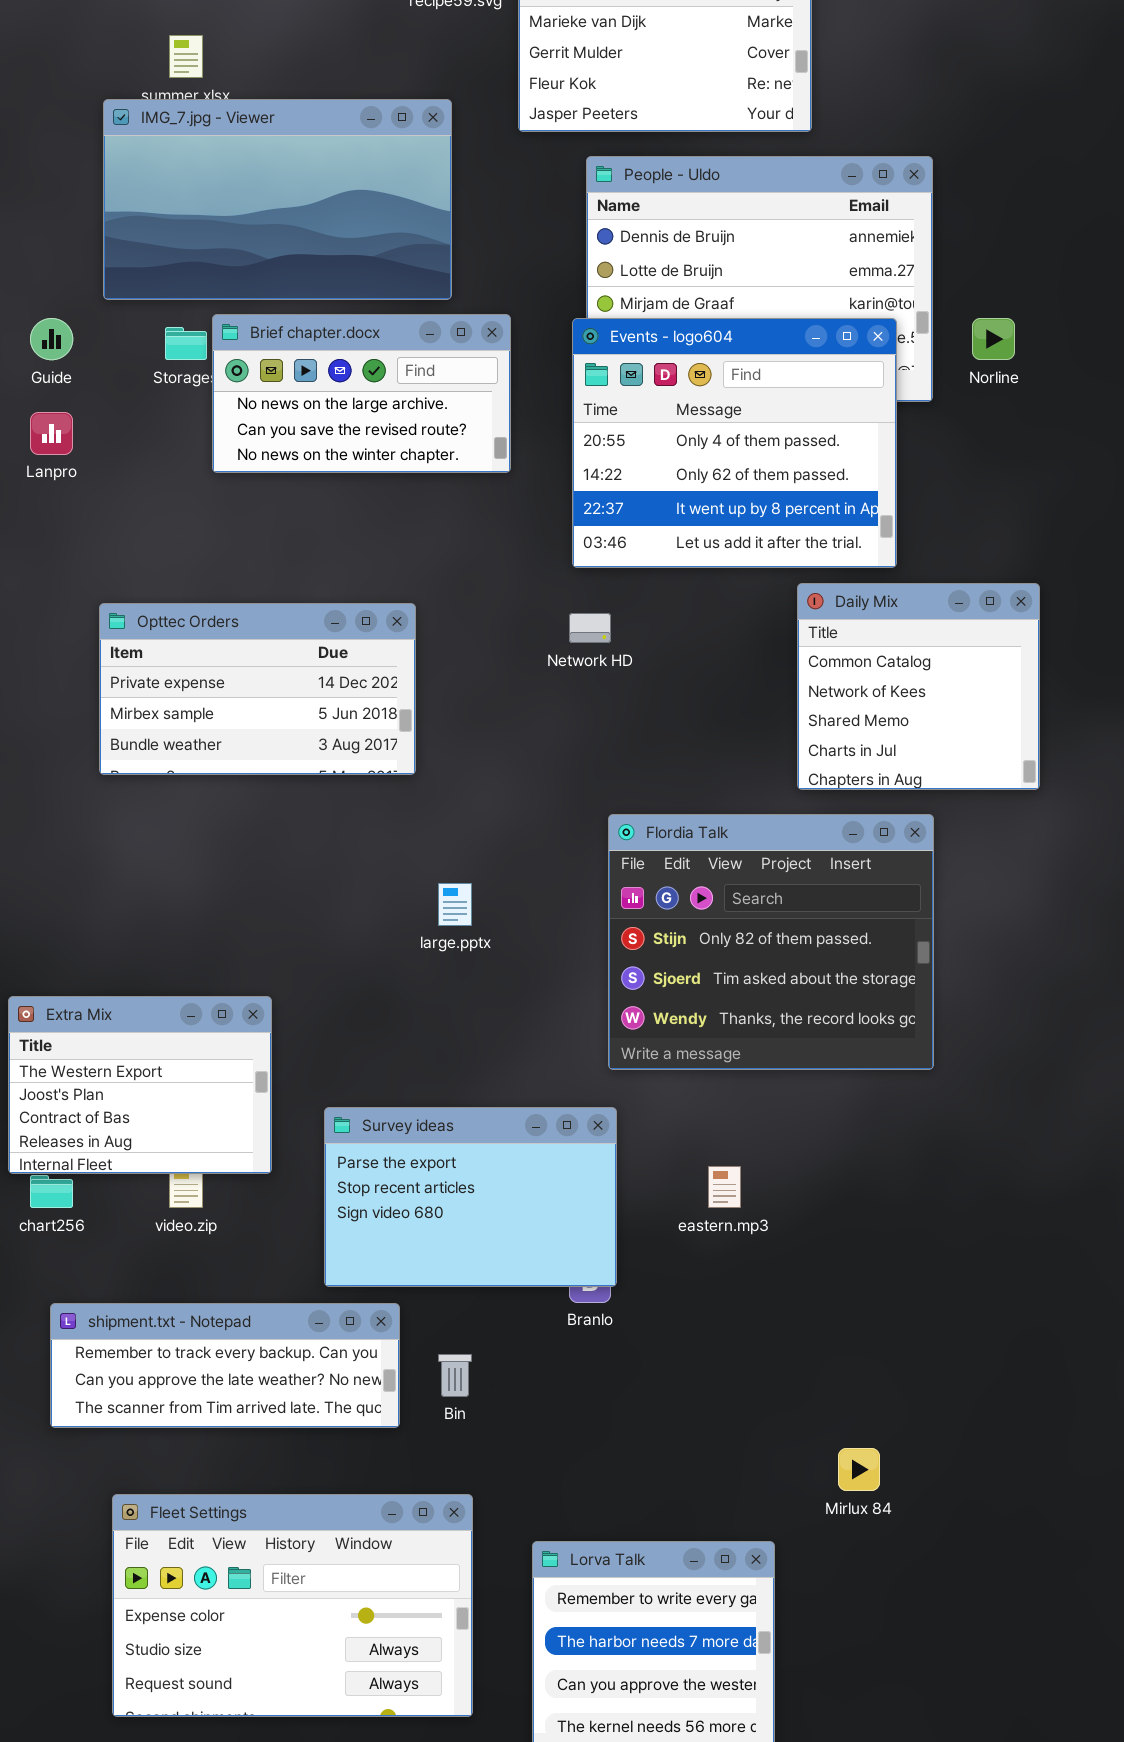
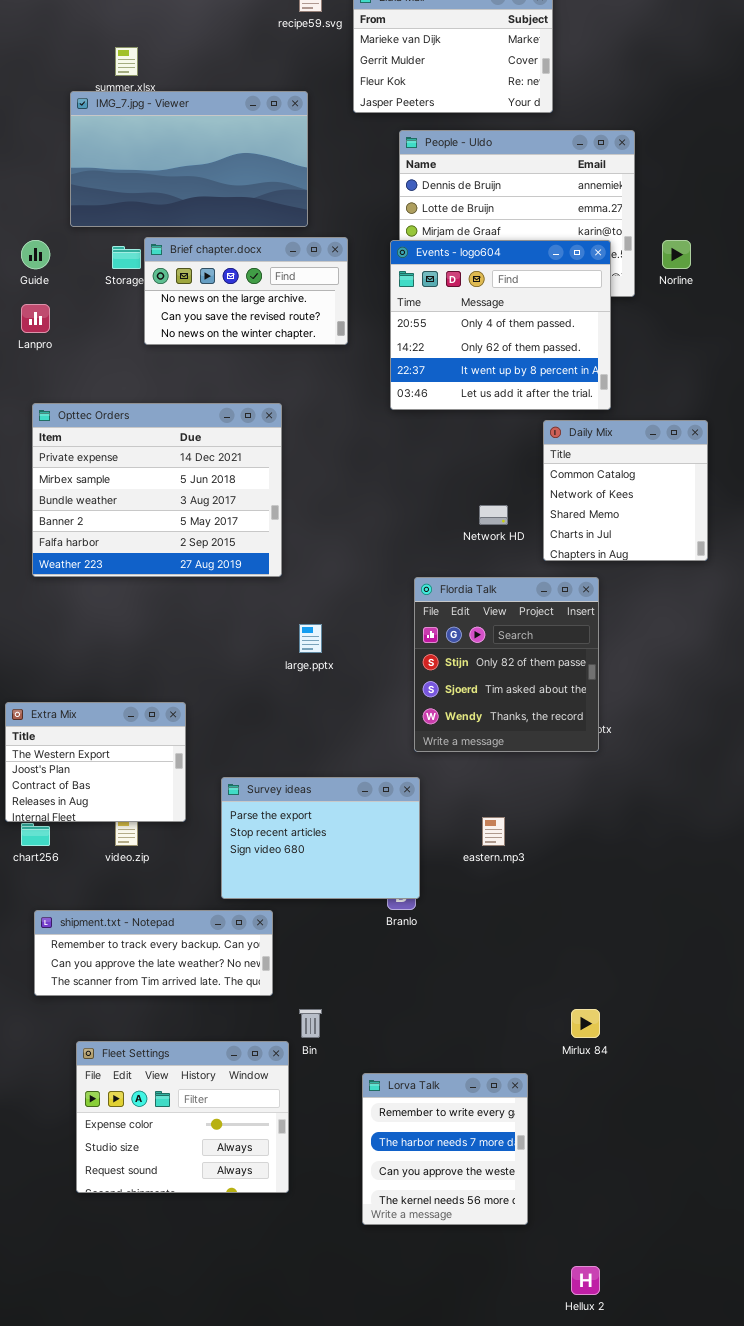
Opttec Orders: [99,603,416,775] -> [32,403,282,577], moved, resized
Network HD: [569,613,611,643] -> [479,505,508,525], moved
Flordia Talk: [608,814,934,1070] -> [414,577,599,752], resized
Bin: [438,1354,472,1397] -> [299,1009,322,1038], moved
Fleet Settings: [112,1494,473,1717] -> [76,1041,289,1193], resized

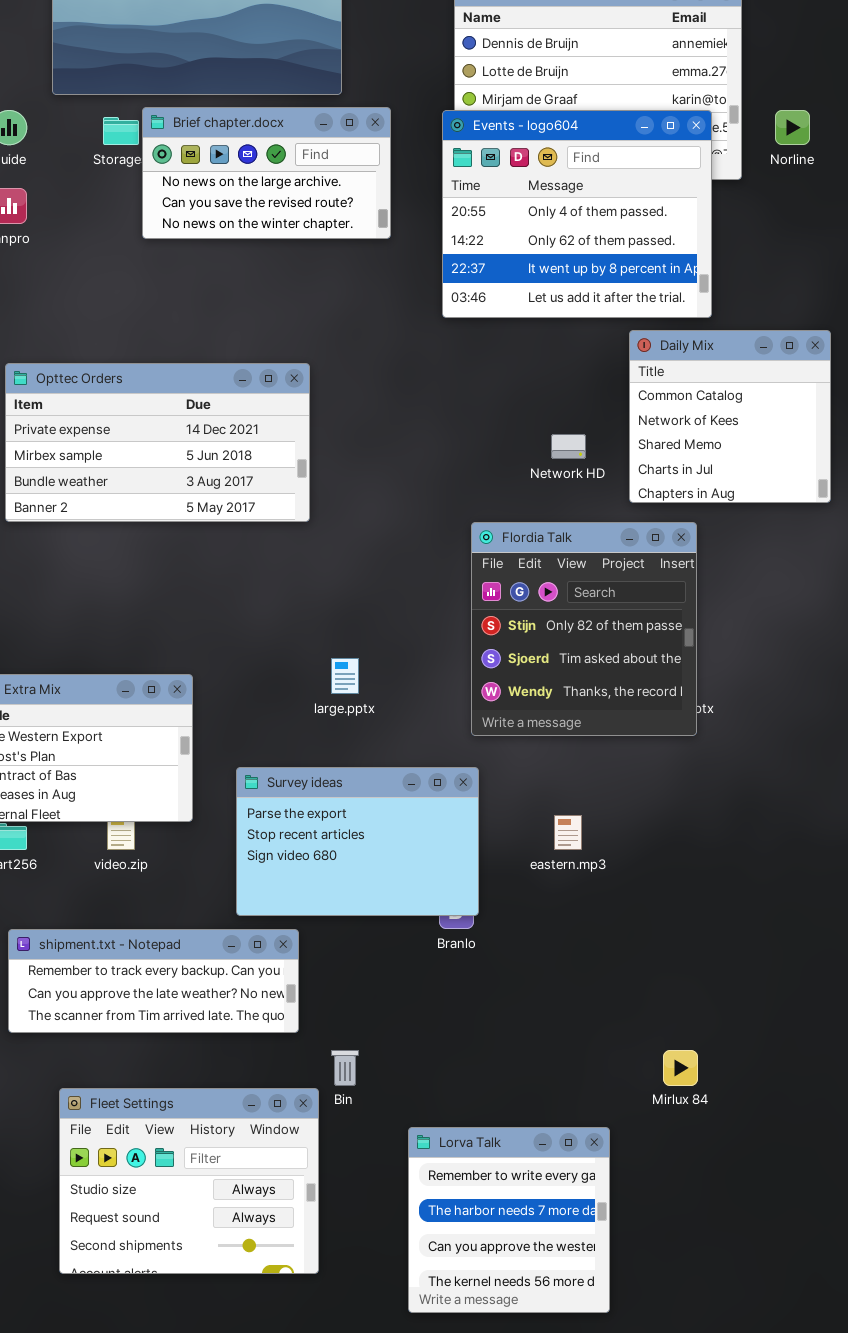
Opttec Orders: [32,403,282,577] -> [5,363,310,522], resized
large.pptx: [299,624,322,653] -> [331,658,359,694], moved
Fleet Settings: [76,1041,289,1193] -> [59,1088,319,1274], scrolled down 1 row

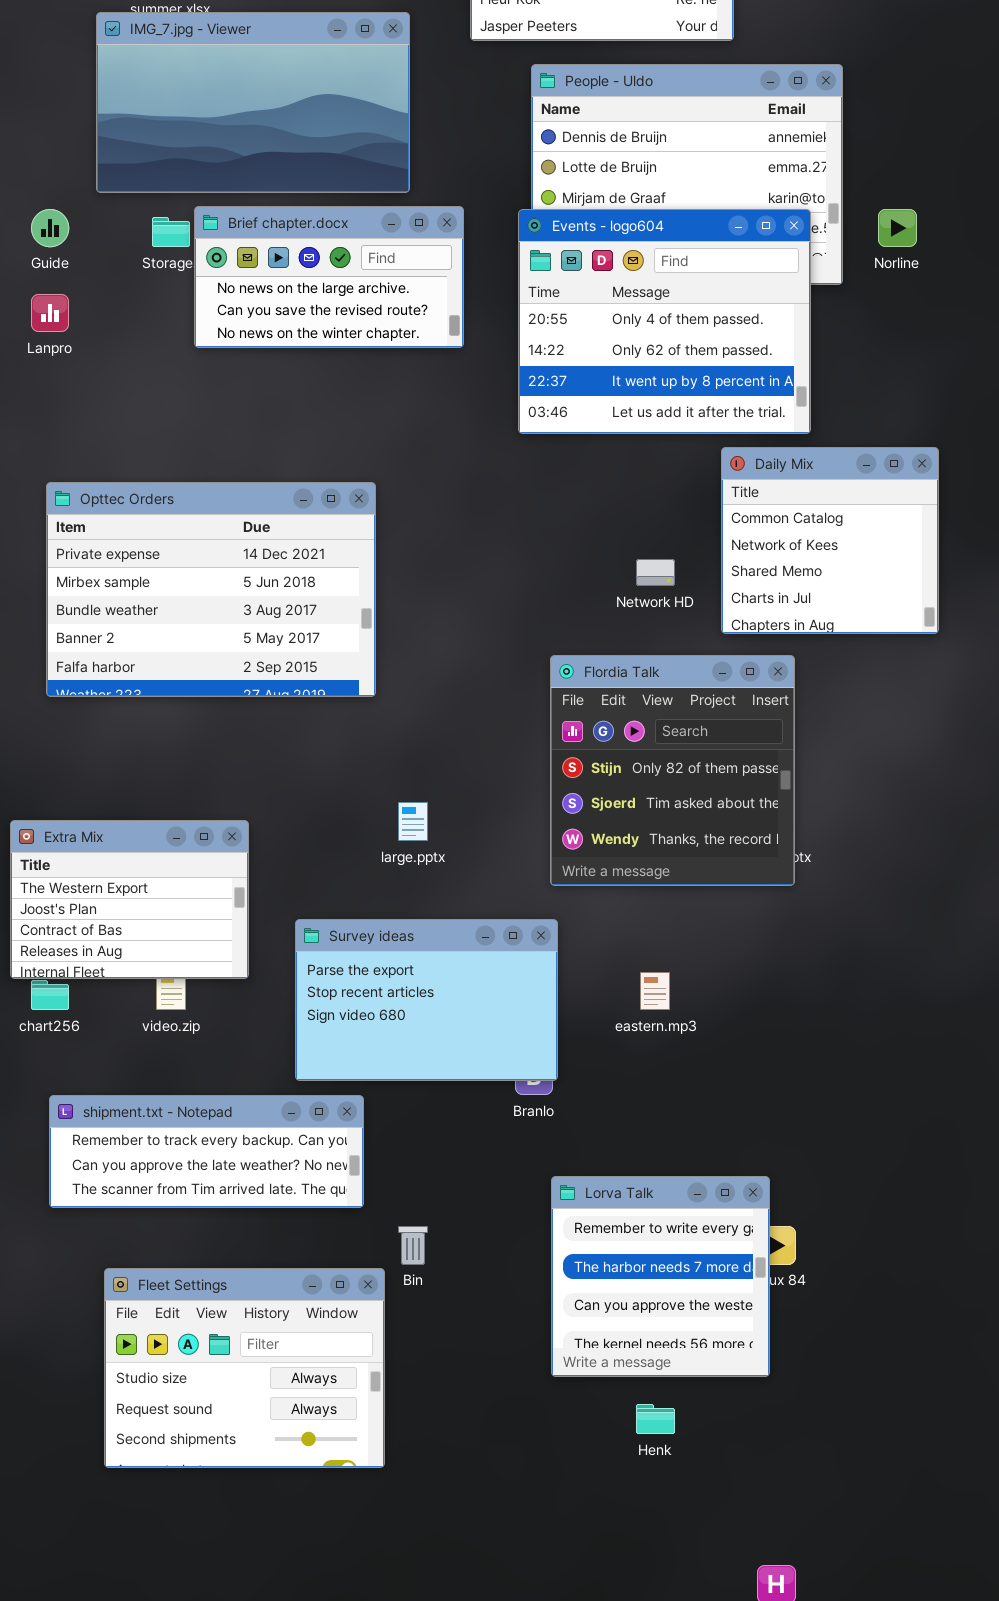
Opttec Orders: [5,363,310,522] -> [46,482,376,697], resized
Lorva Talk: [408,1127,610,1313] -> [551,1176,770,1377], moved

